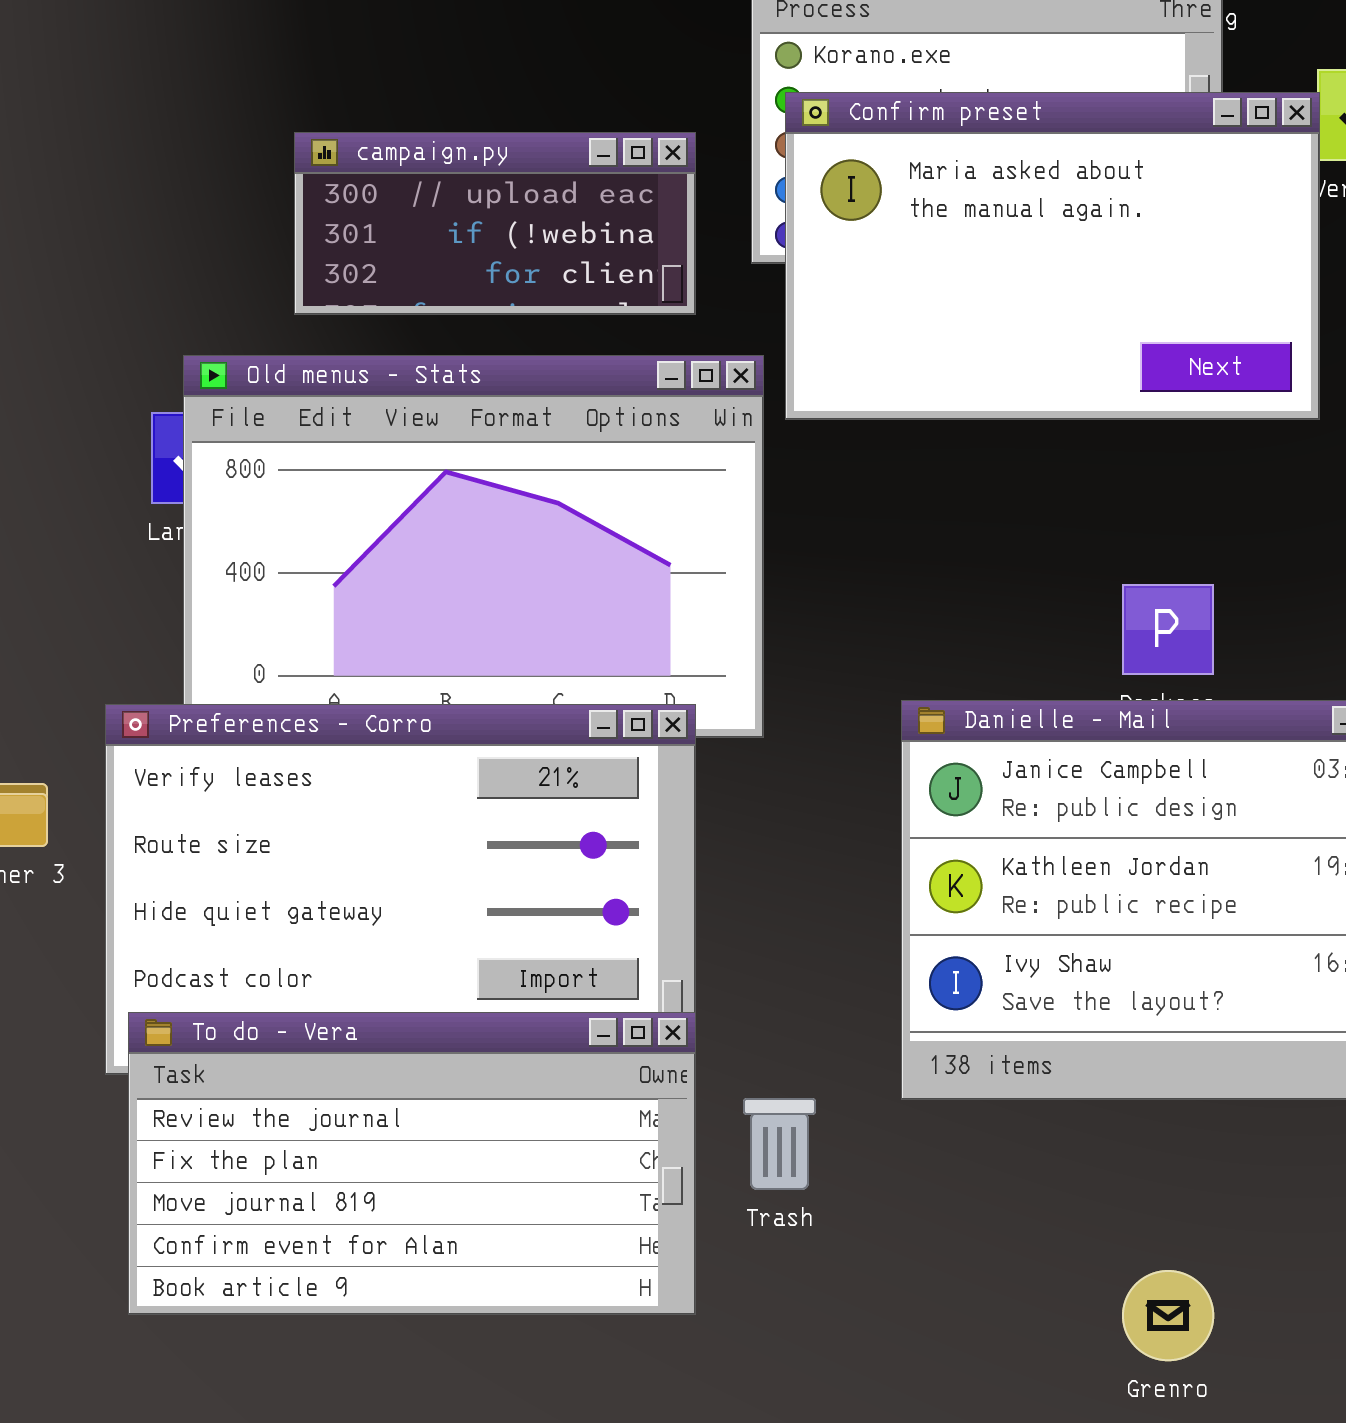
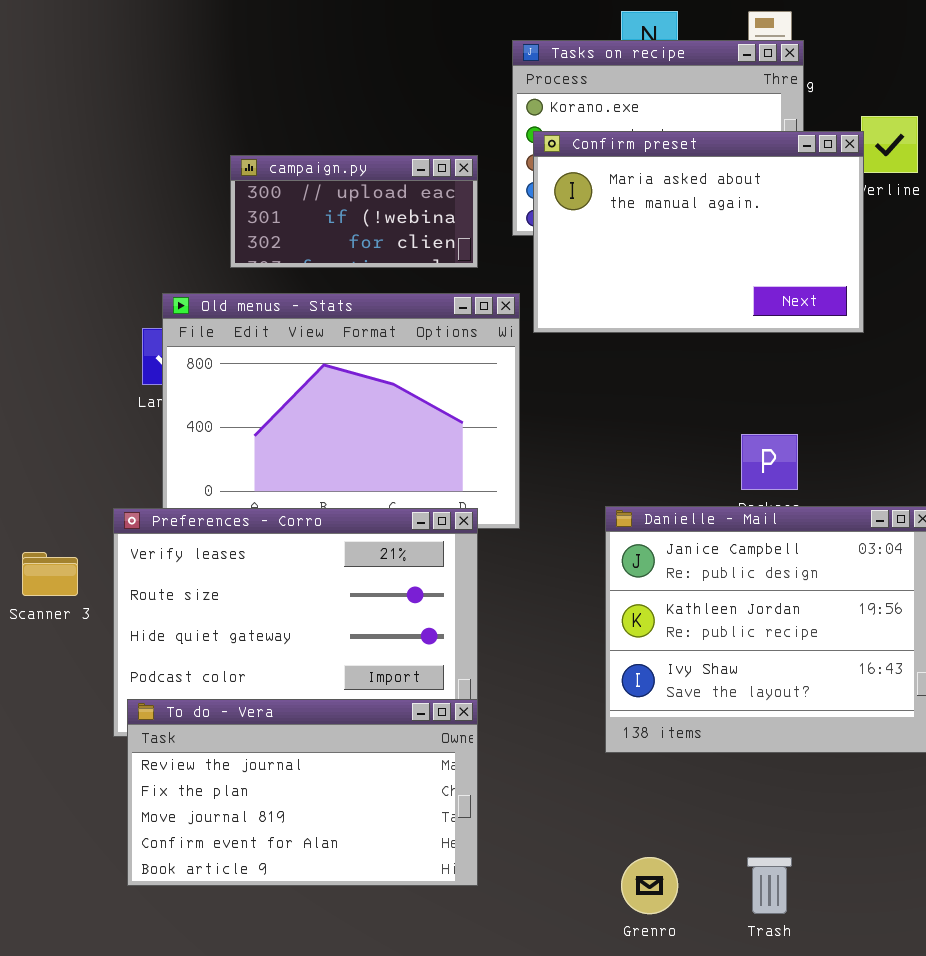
Trash: [743,1098,816,1190] -> [747,857,792,914], moved
Grenro: [1122,1270,1214,1361] -> [621,857,678,914], moved

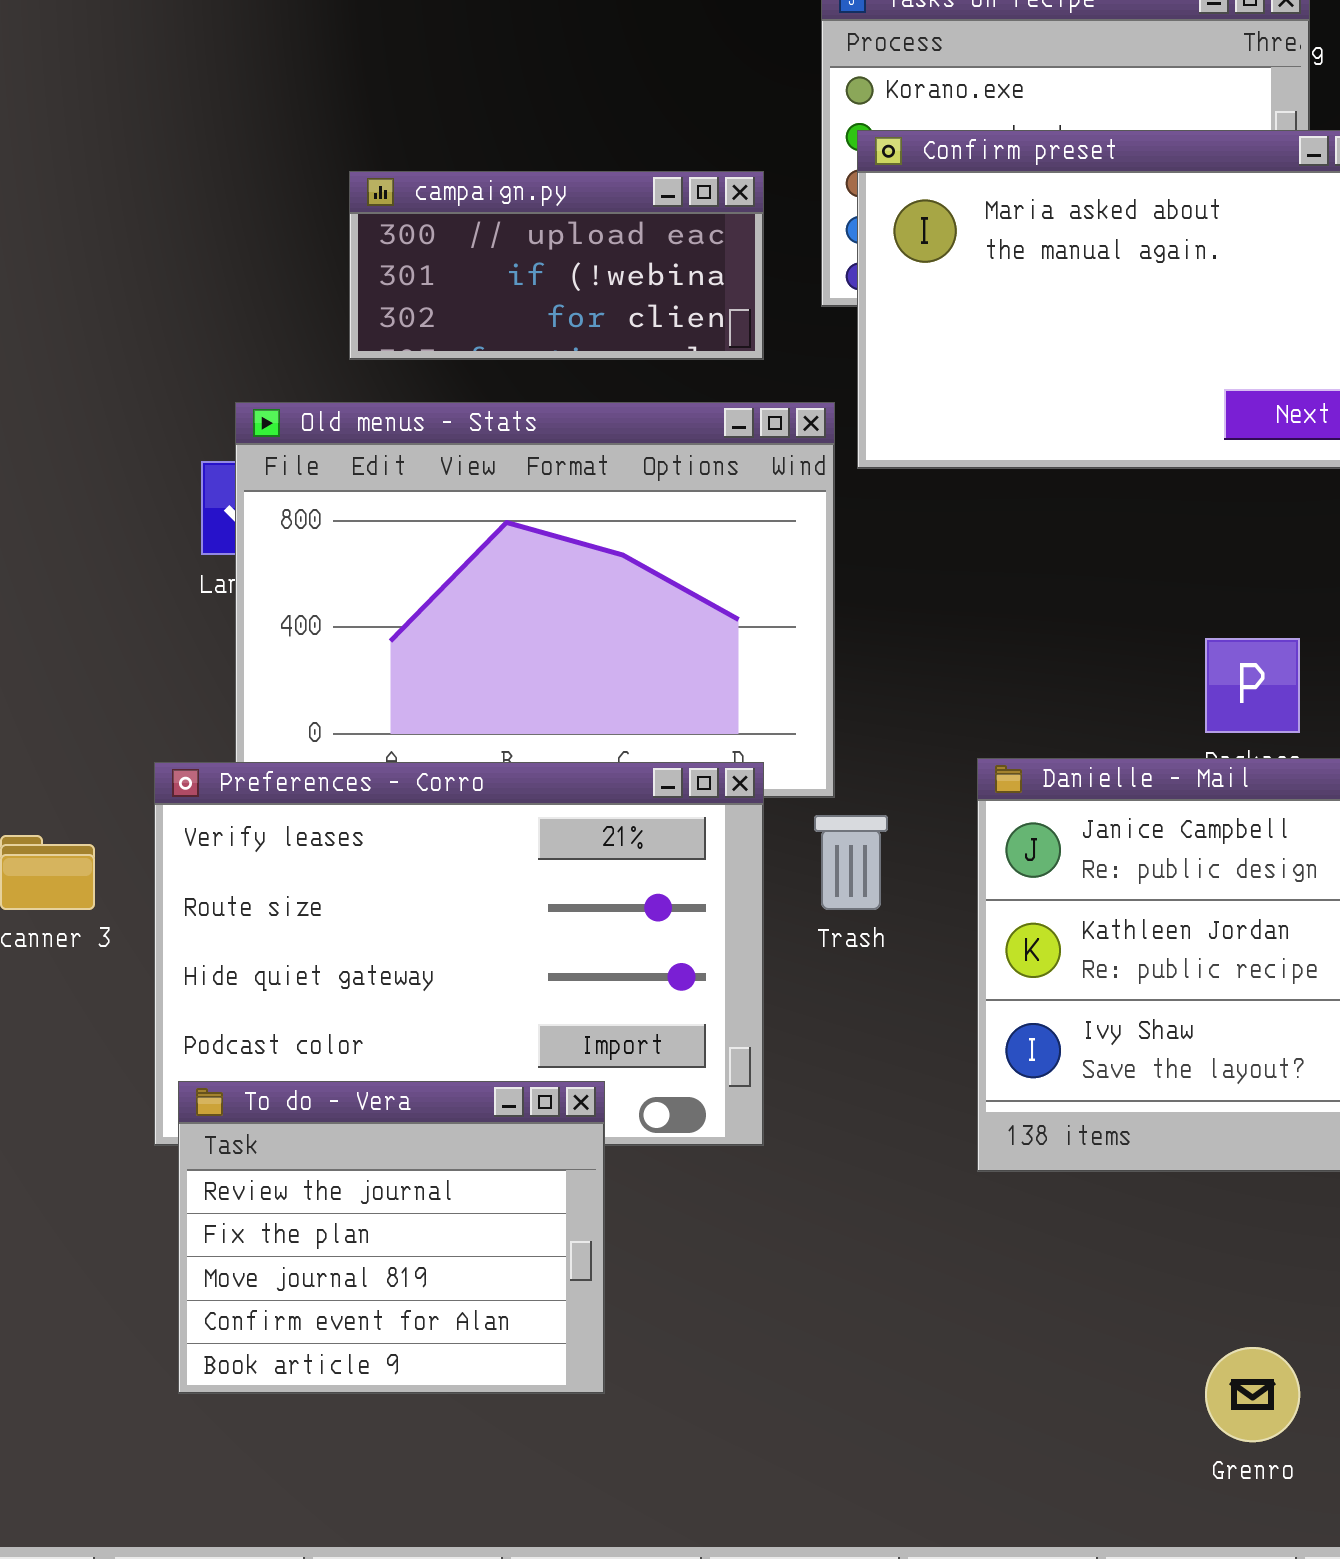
To do - Vera: [127,699,478,886] -> [178,1081,605,1394], resized
Grenro: [621,857,678,914] -> [1205,1347,1300,1442], moved
Trash: [747,857,792,914] -> [814,815,888,910], moved

